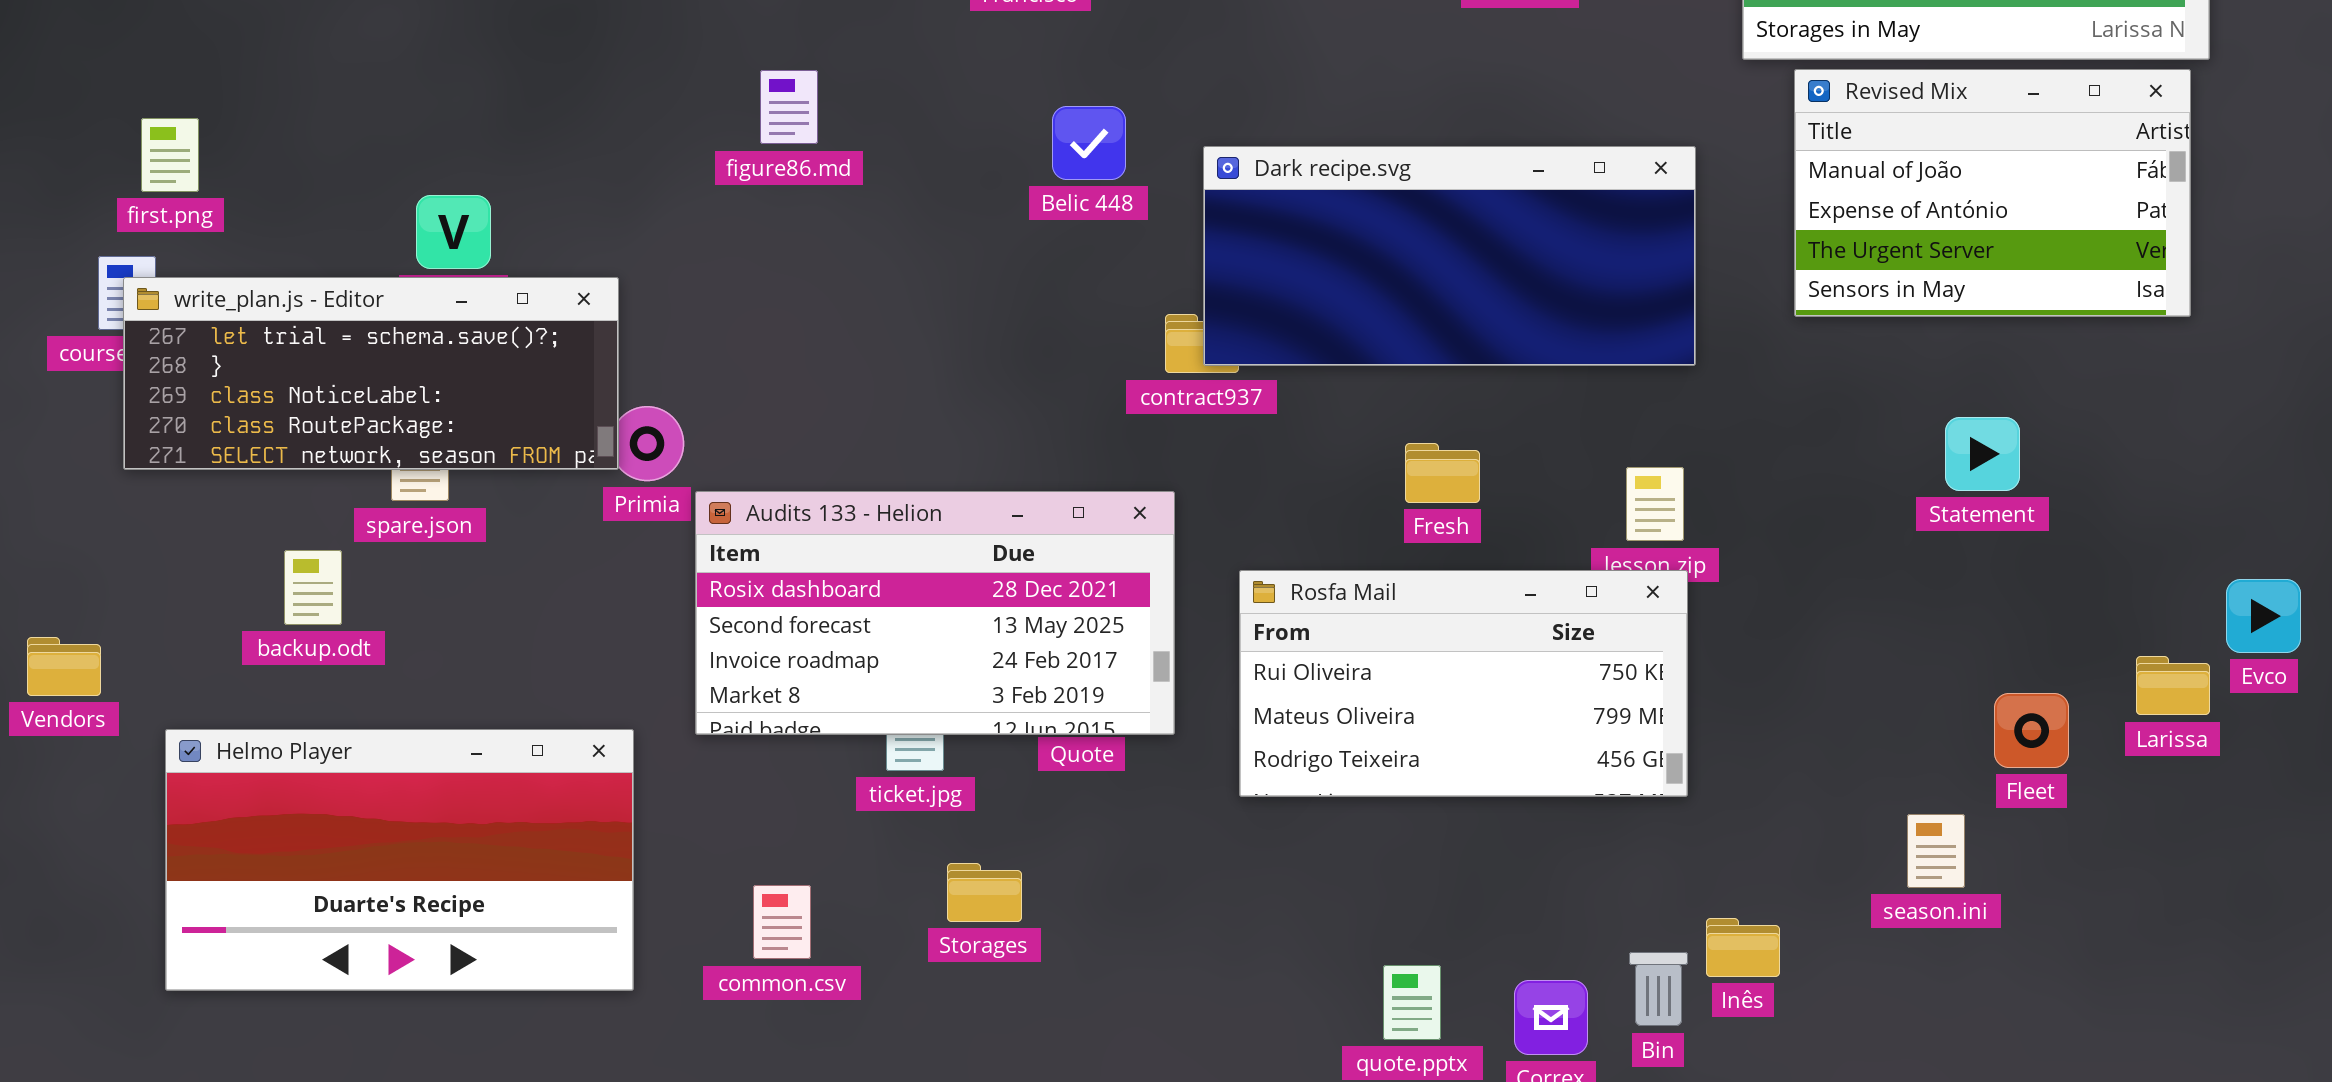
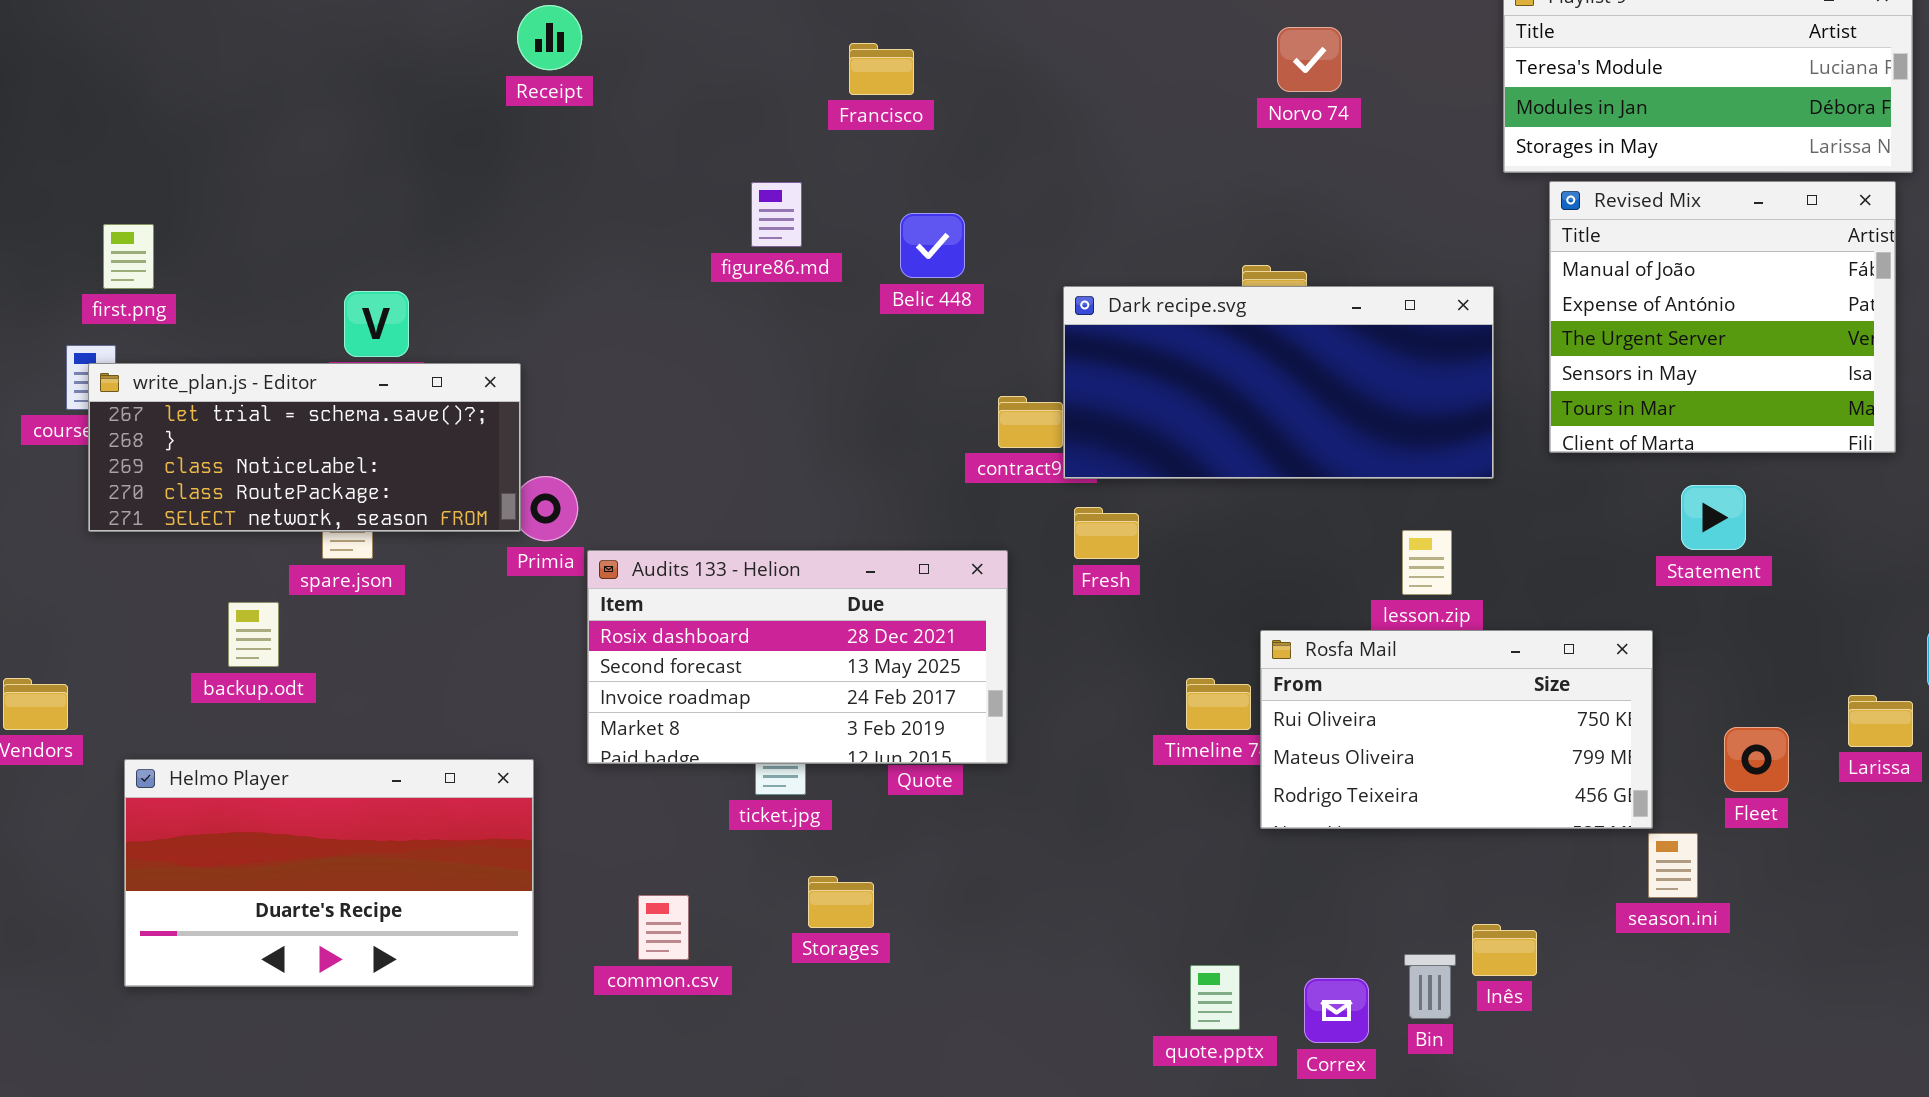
Revised Mix: [1794,69,2191,317] -> [1549,181,1896,453], resized
figure86.md: [760,70,818,144] -> [751,182,802,247], moved
Dark recipe.svg: [1203,146,1696,366] -> [1063,286,1494,479], moved
Fresh: [1405,443,1480,503] -> [1074,507,1139,559], moved
Rosfa Mail: [1239,570,1688,797] -> [1260,630,1653,829], moved

